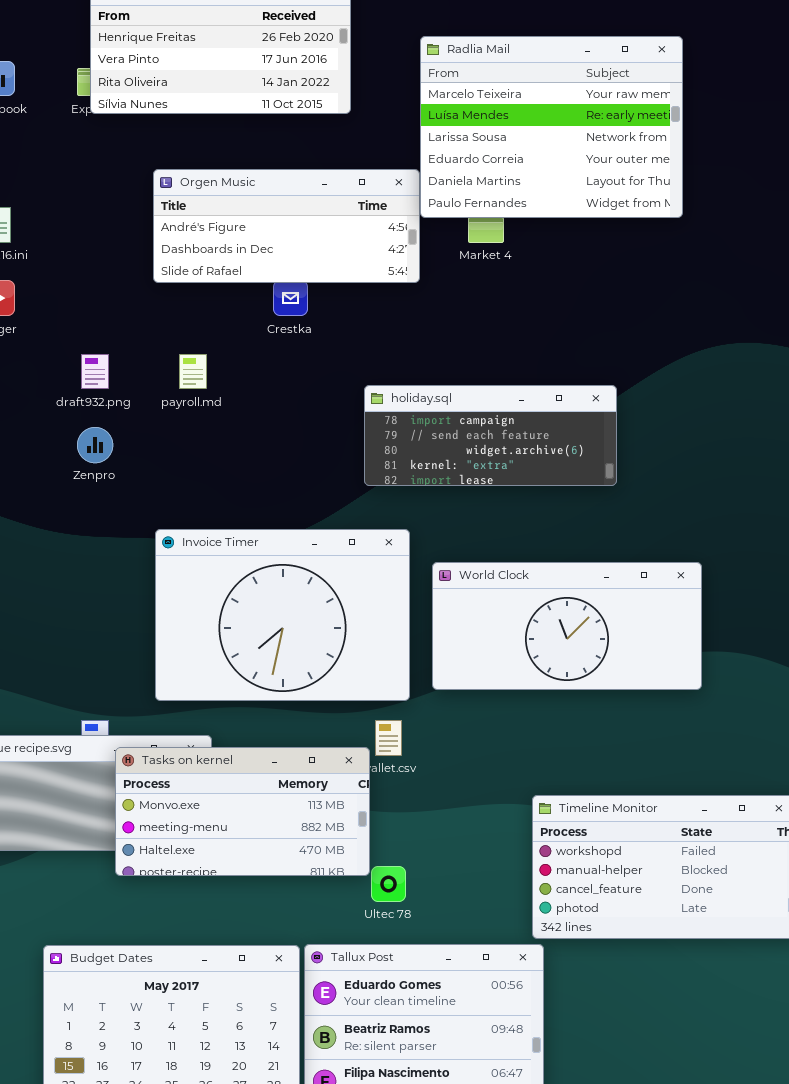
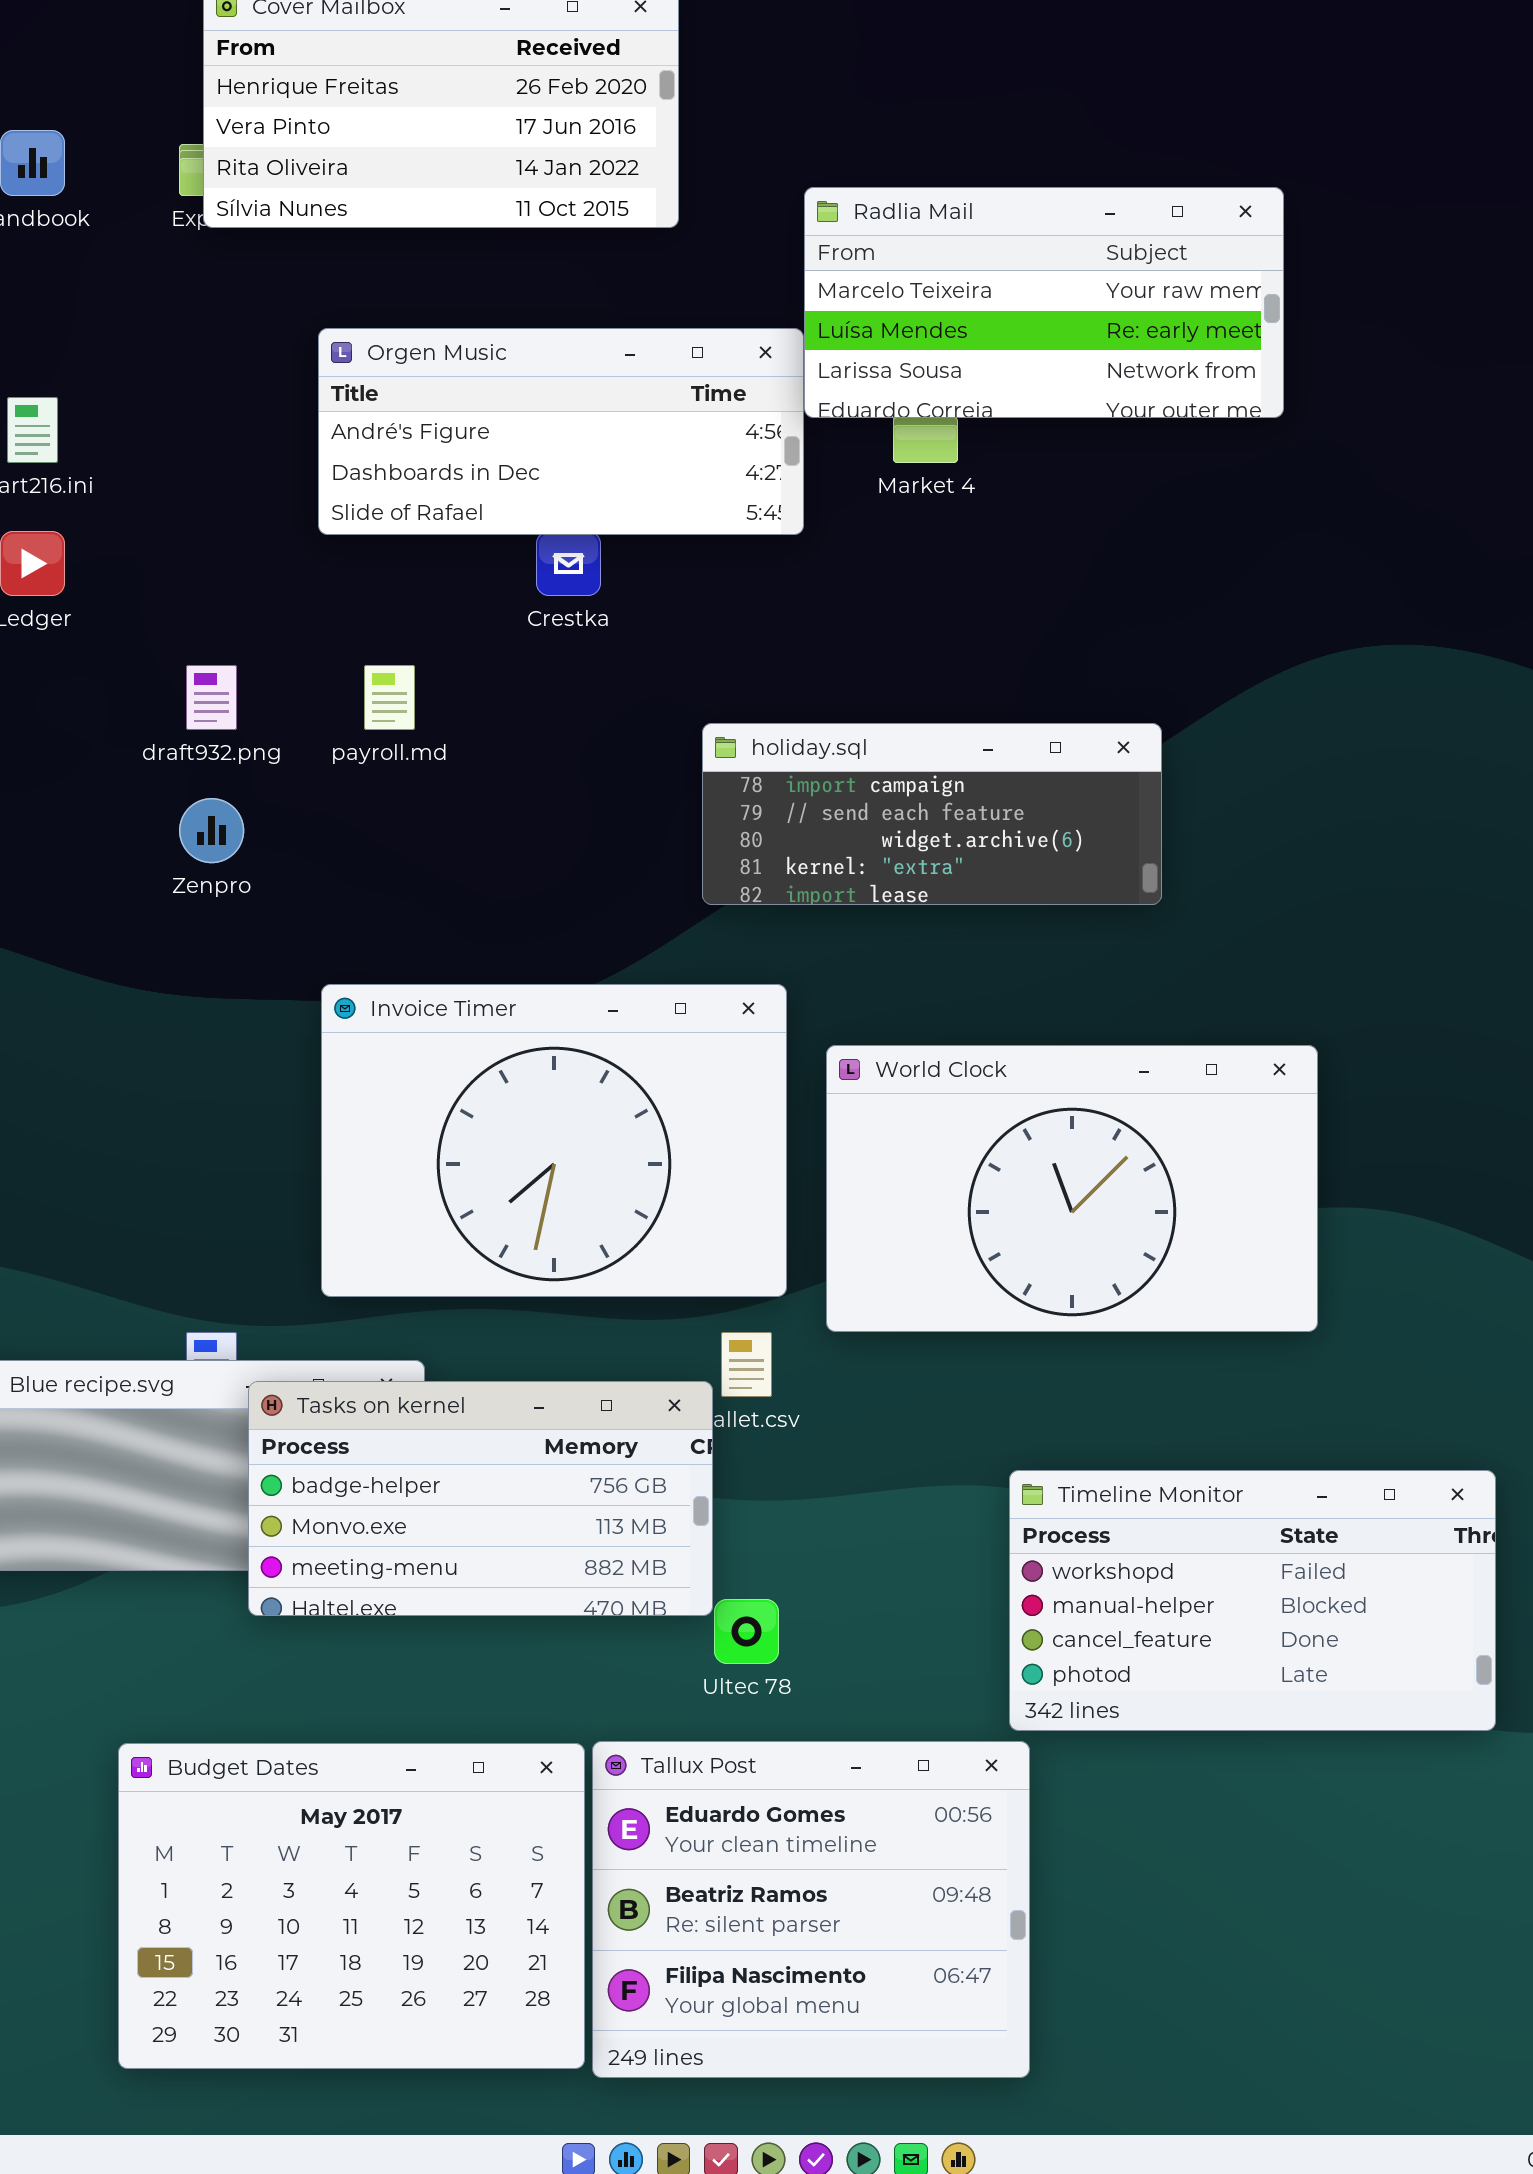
Radlia Mail: [420,36,683,218] -> [804,187,1284,418], resized
World Clock: [432,562,702,690] -> [826,1045,1318,1332], resized
Tasks on kernel: [115,747,370,876] -> [248,1381,713,1616], scrolled up 1 row

